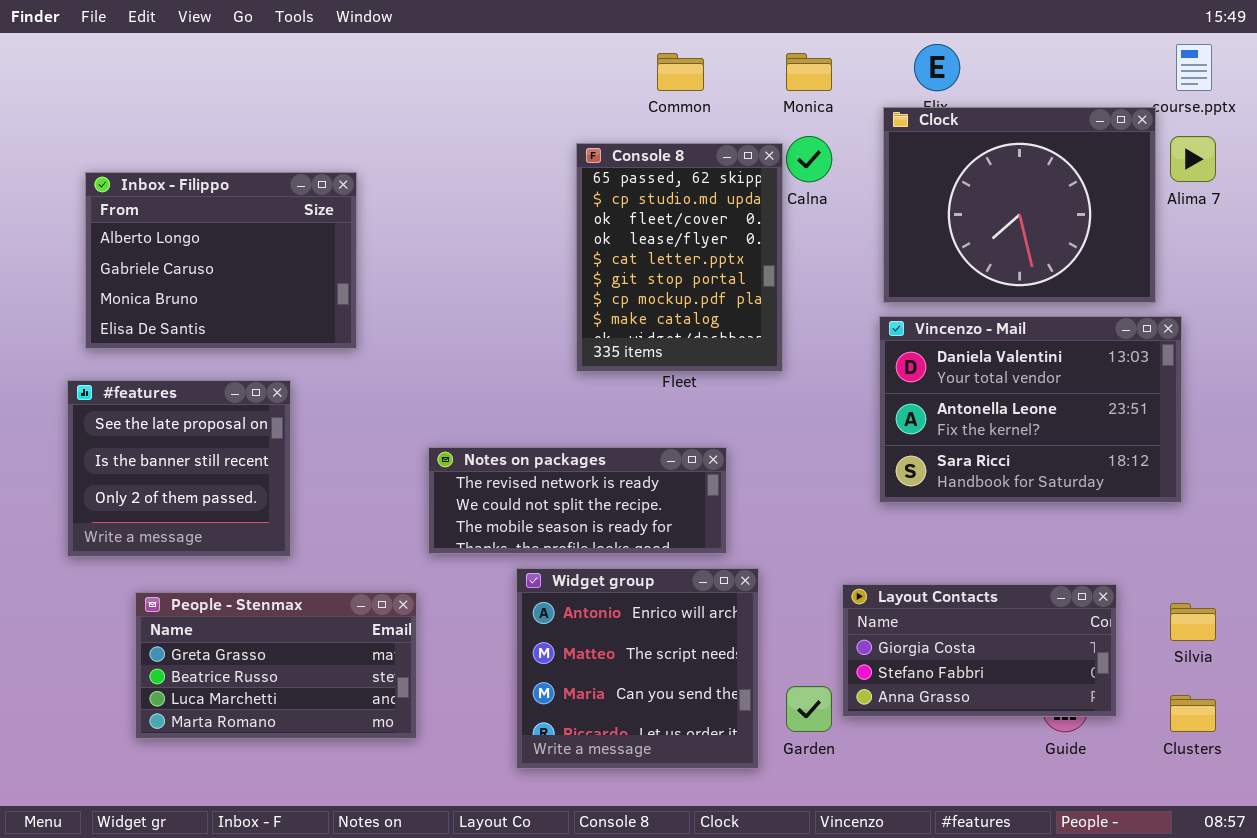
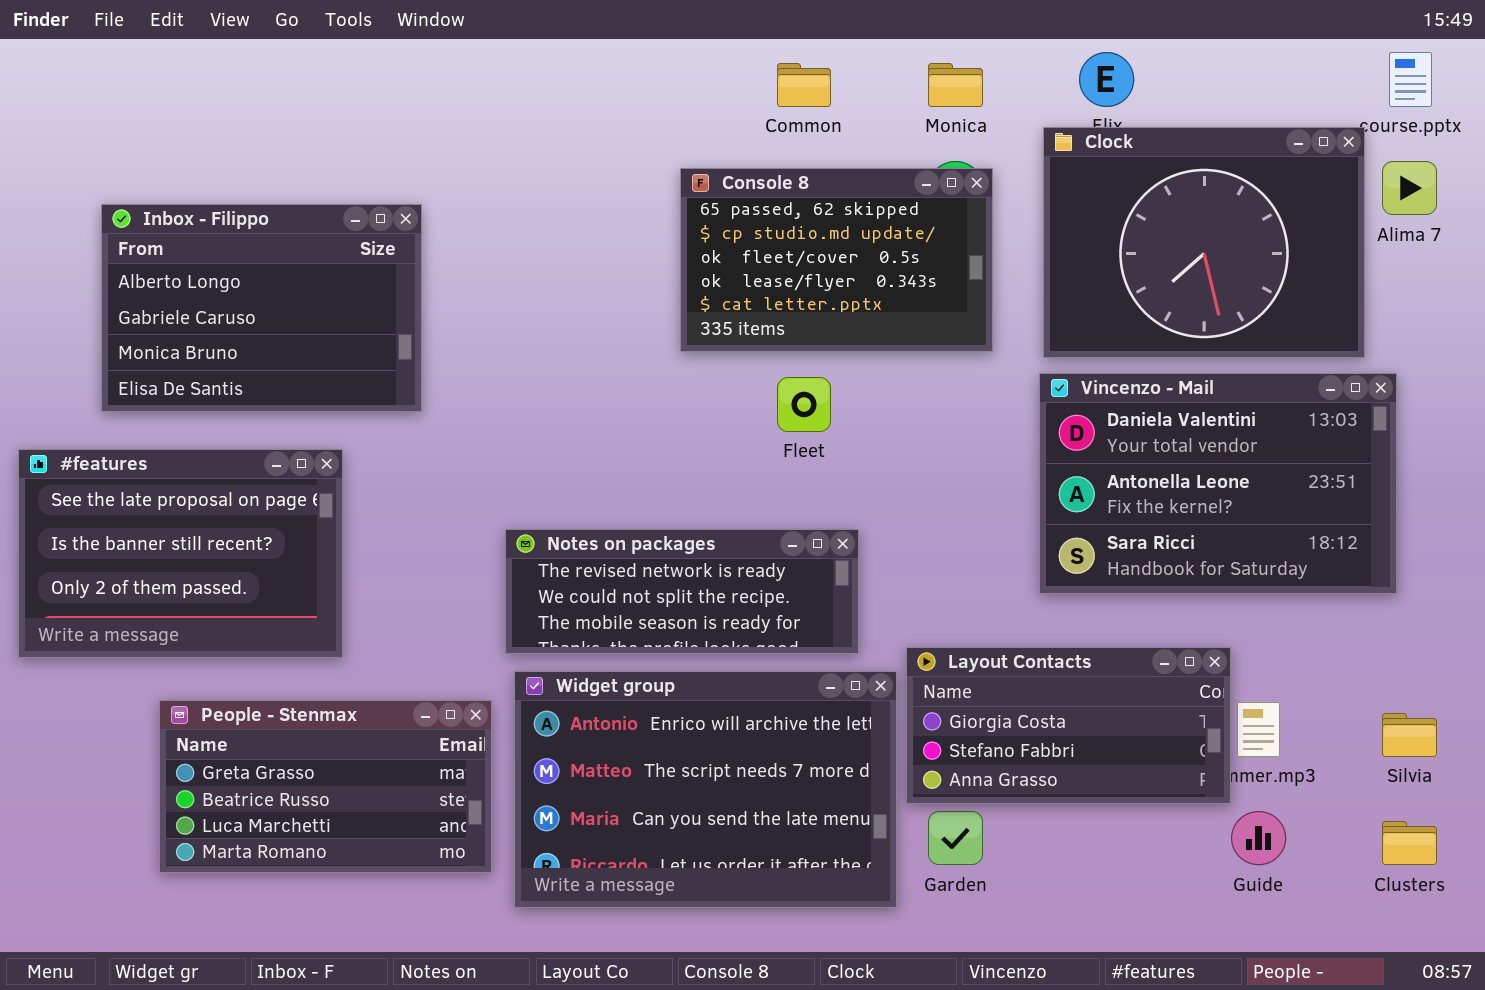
Console 8: [576,143,783,372] -> [680,168,993,352], resized
#features: [67,380,291,557] -> [18,449,343,658], resized
Widget group: [516,568,759,769] -> [514,671,897,908], resized
Layout Contacts: [842,584,1117,717] -> [906,647,1231,804], moved

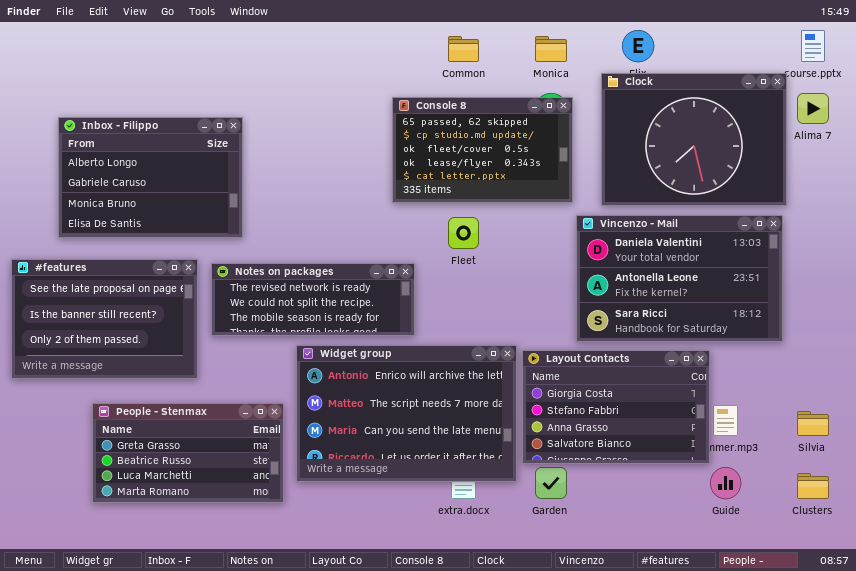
Vincenzo - Mail: [1039,373,1397,594] -> [576,215,783,342], moved
Notes on packages: [505,529,859,654] -> [211,263,415,336], moved
Layout Contacts: [906,647,1231,804] -> [522,350,710,464], resized
Widget group: [514,671,897,908] -> [296,345,517,482], moved

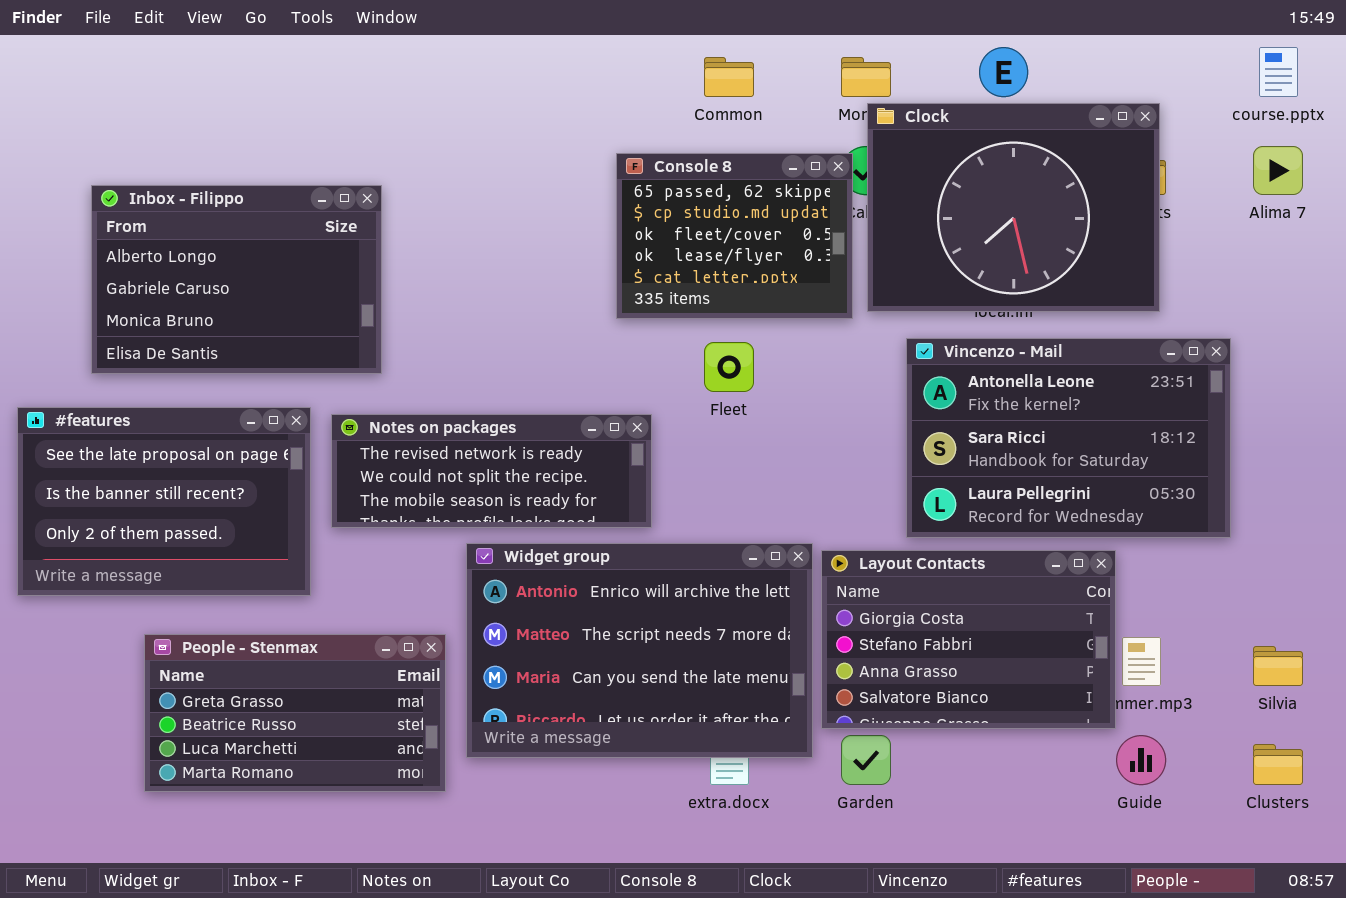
Clock: [601,73,787,206] -> [867,103,1160,312], moved
Console 8: [392,97,573,203] -> [616,153,853,319], resized
Vincenzo - Mail: [576,215,783,342] -> [906,338,1231,538], scrolled down 1 row

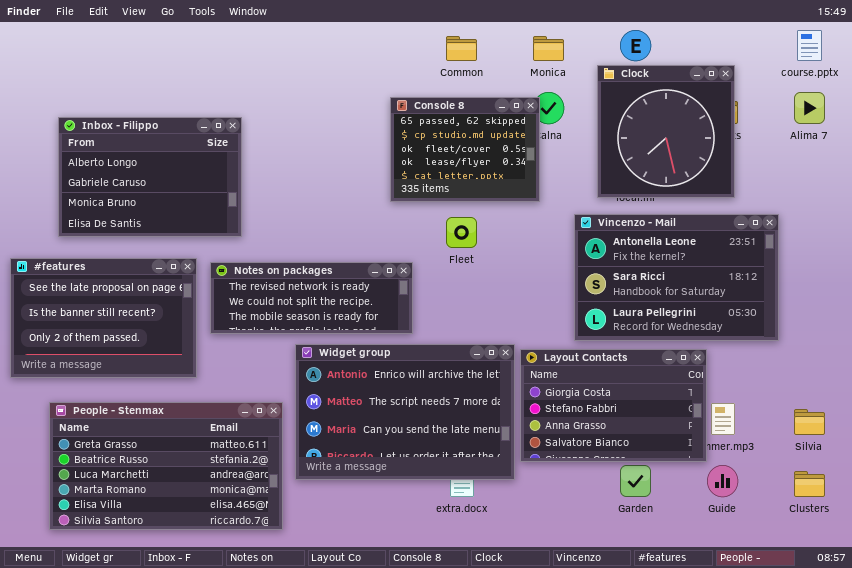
Clock: [867,103,1160,312] -> [597,65,735,198], resized
People - Stenmax: [144,634,446,792] -> [49,402,283,530], resized
Garden: [841,735,891,785] -> [620,465,651,497], moved

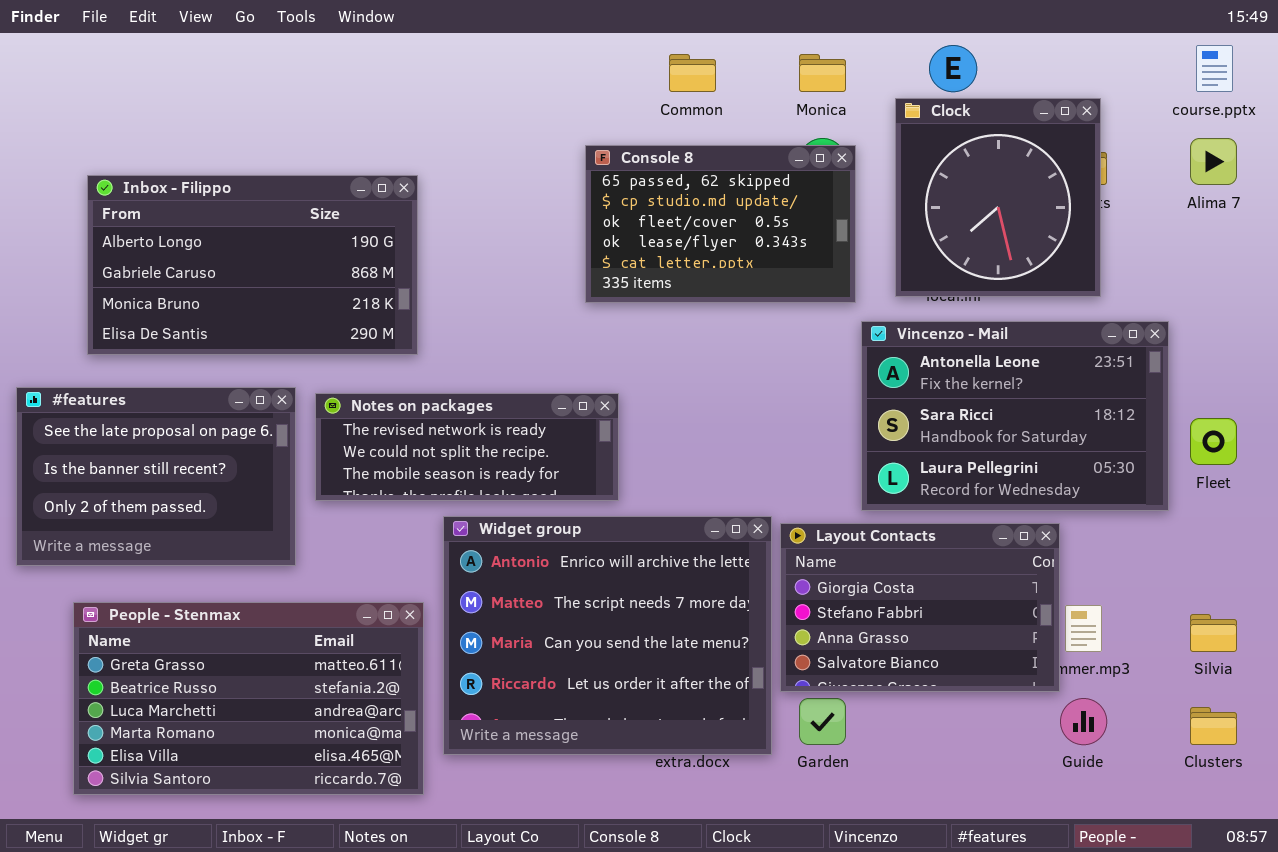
Console 8: [390,97,540,202] -> [585,145,856,303], resized
Inbox - Filippo: [58,117,242,237] -> [87,175,418,355], resized
Fleet: [446,217,477,248] -> [1190,418,1237,465], moved
Widget group: [295,344,515,480] -> [443,516,772,755], resized
Garden: [620,465,651,497] -> [799,698,846,745], moved

